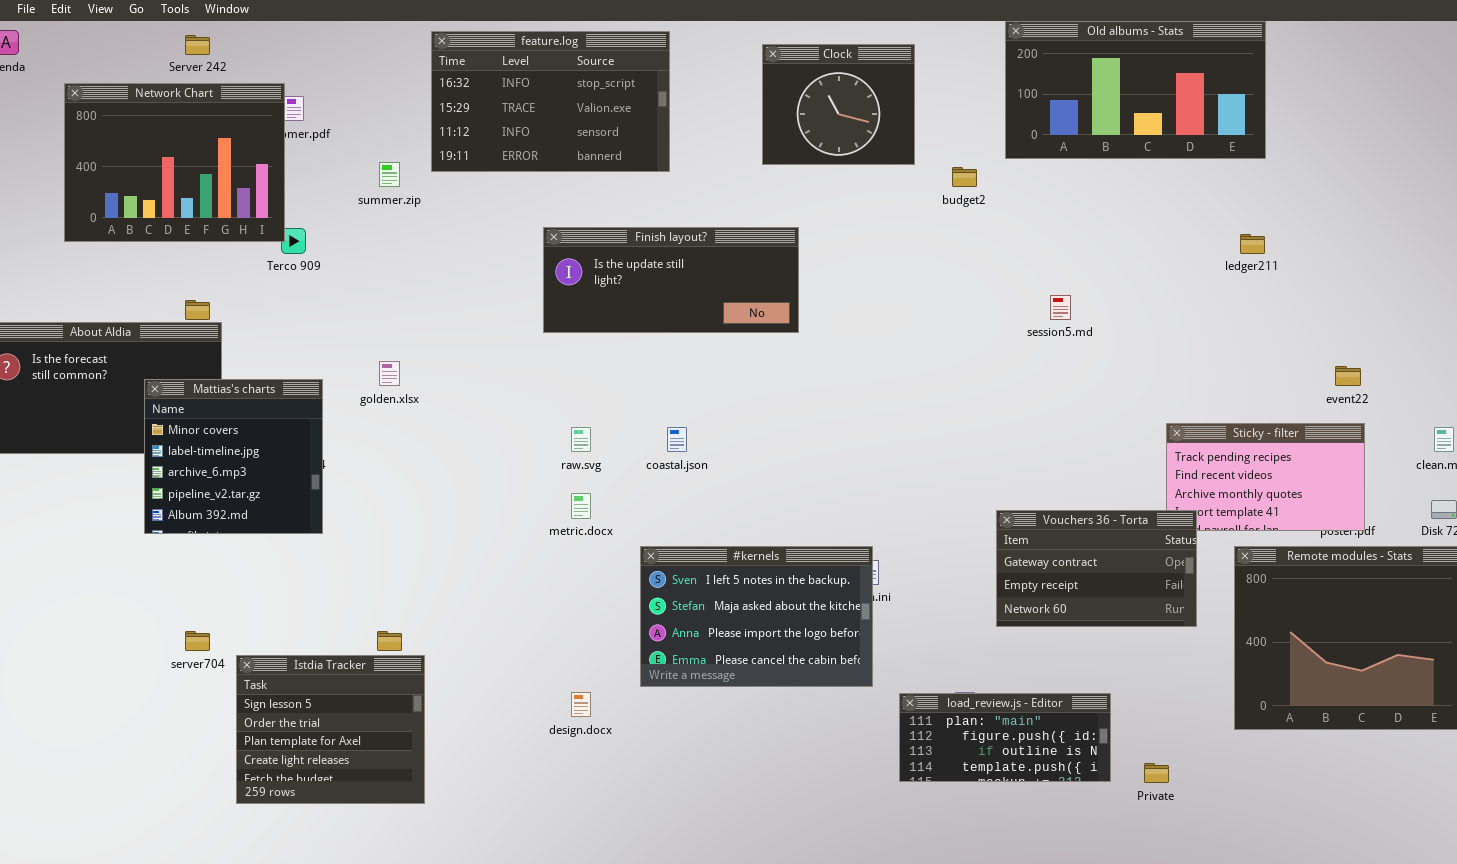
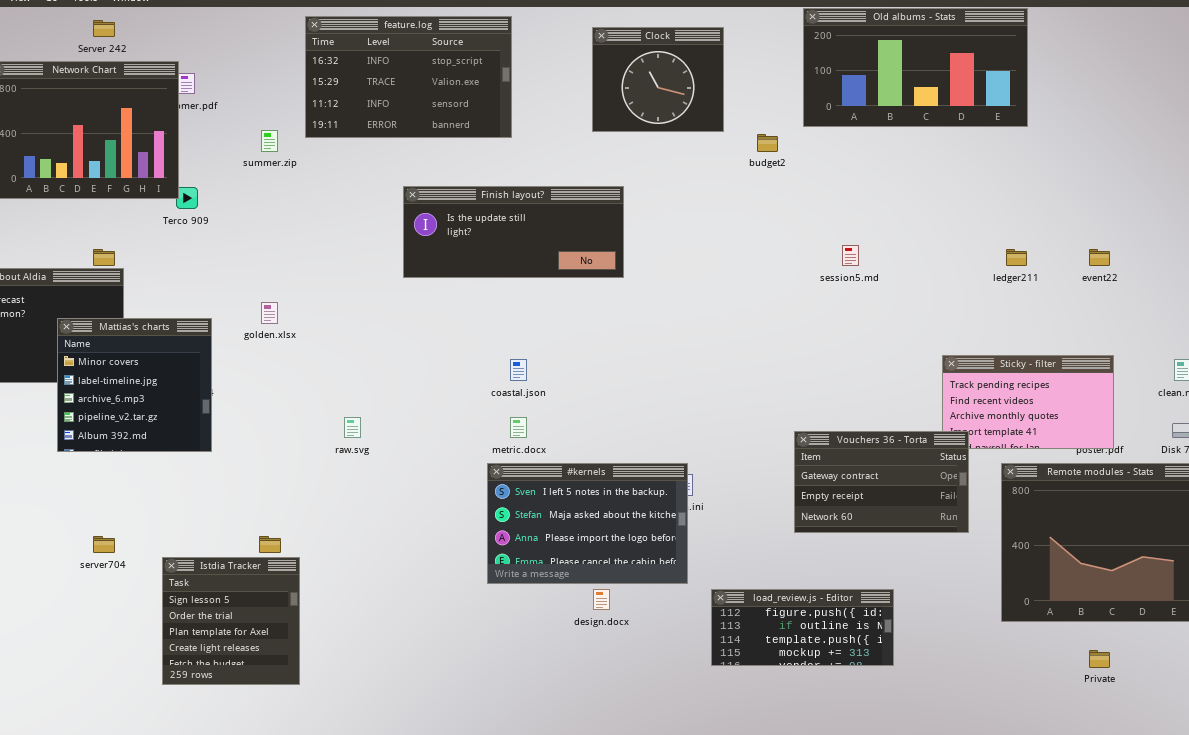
ledger211: [1240,234,1265,254] -> [1006,249,1027,266], moved
event22: [1335,366,1361,386] -> [1089,249,1110,266], moved
raw.svg: [571,427,591,452] -> [344,417,361,438], moved
metric.docx: [571,493,591,519] -> [510,417,527,438], moved
Istdia Tracker: [236,655,425,804] -> [162,557,300,685], resized
design.docx: [571,692,591,717] -> [593,589,610,610], moved
load_review.js - Editor: [899,693,1111,782] -> [711,589,894,666], scrolled down 1 row
Private: [1144,763,1169,783] -> [1089,650,1110,668], moved

